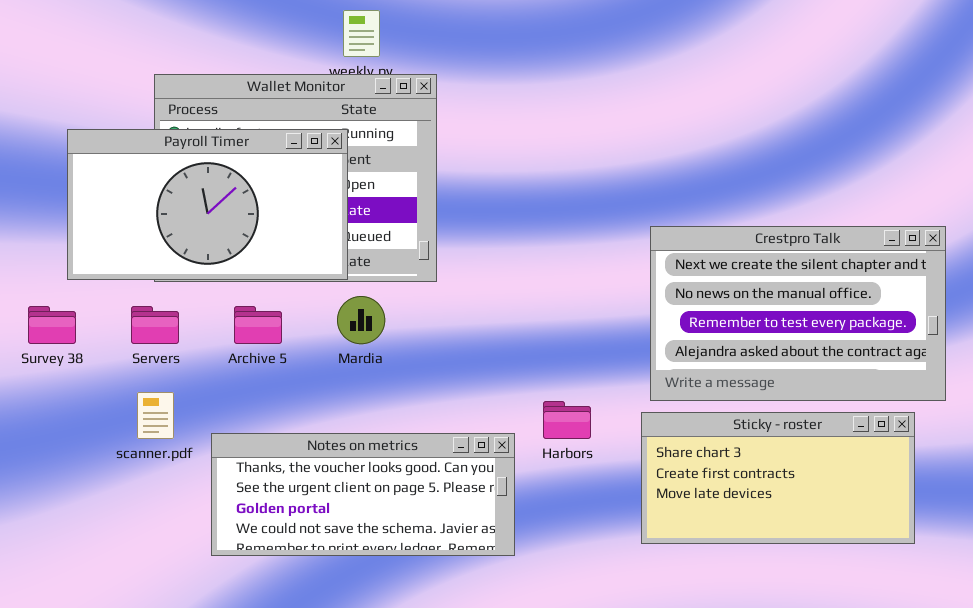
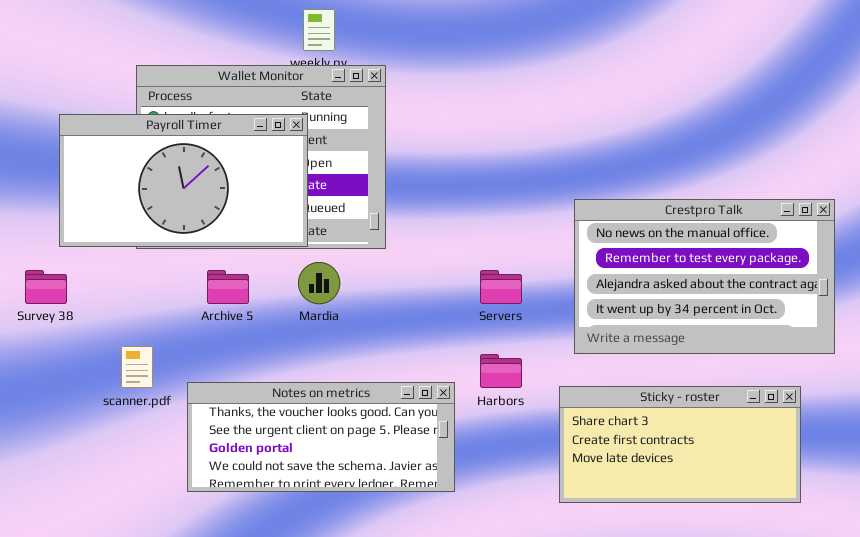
Crestpro Talk: [650,226,946,401] -> [574,199,835,354], scrolled down 1 row
Servers: [131,306,179,344] -> [480,270,522,304], moved
Sticky - roster: [641,412,915,544] -> [559,386,801,503], moved

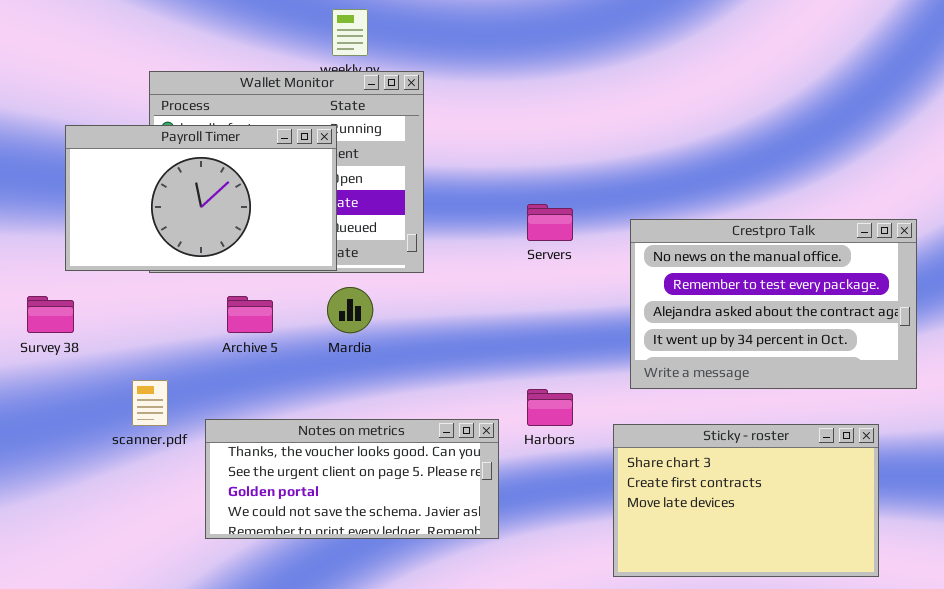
Servers: [480,270,522,304] -> [527,204,573,241], moved
Sticky - roster: [559,386,801,503] -> [613,424,879,577], resized

